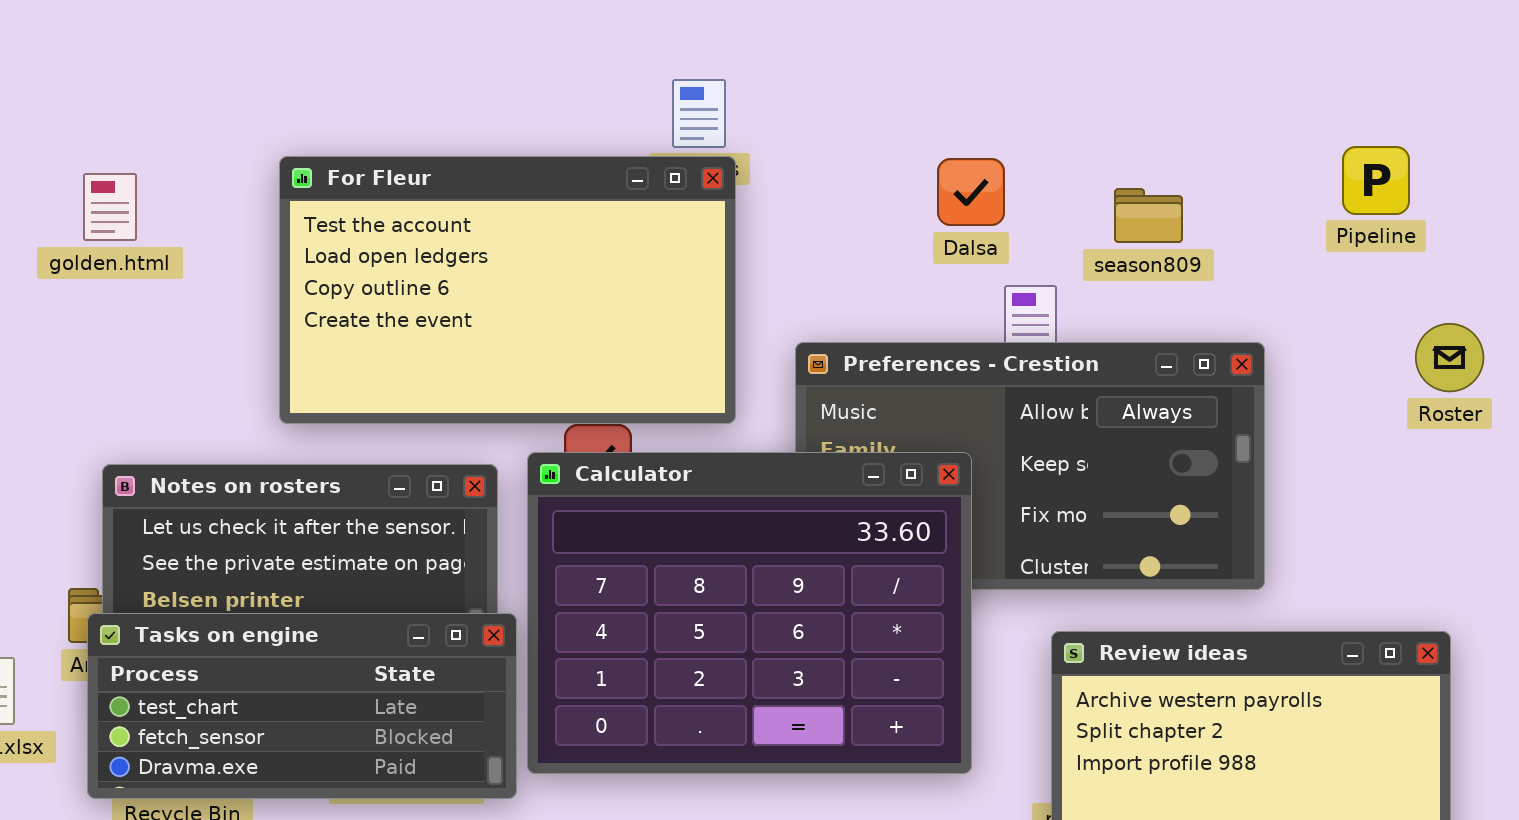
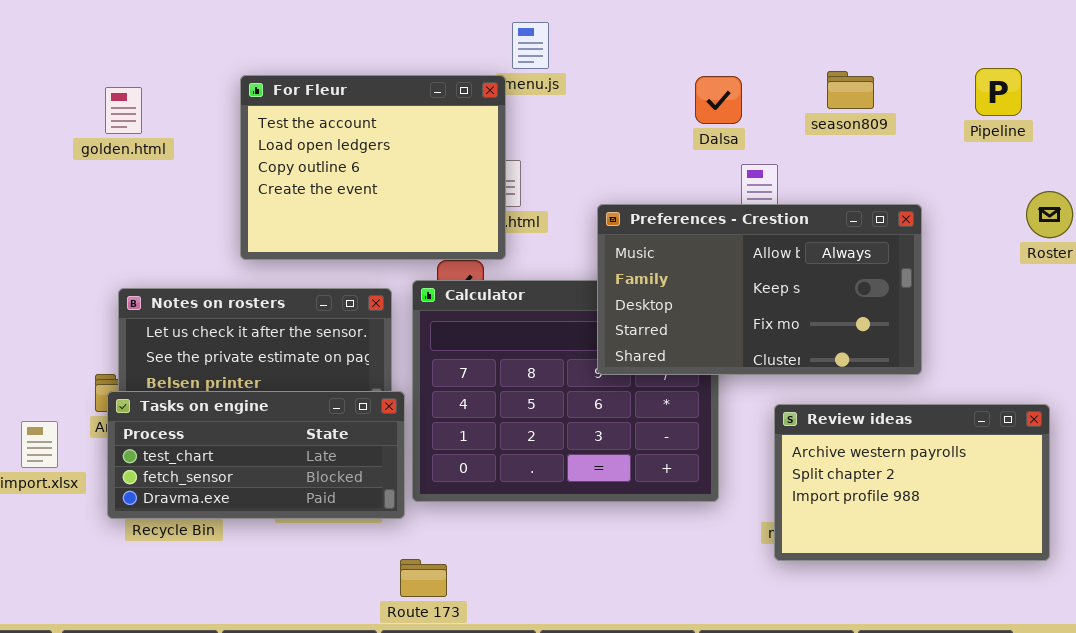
For Fleur: [279,156,736,424] -> [240,75,506,260], resized
season809: [1114,188,1183,243] -> [827,71,874,109], moved
Preferences - Crestion: [795,342,1265,590] -> [597,204,922,375], raised

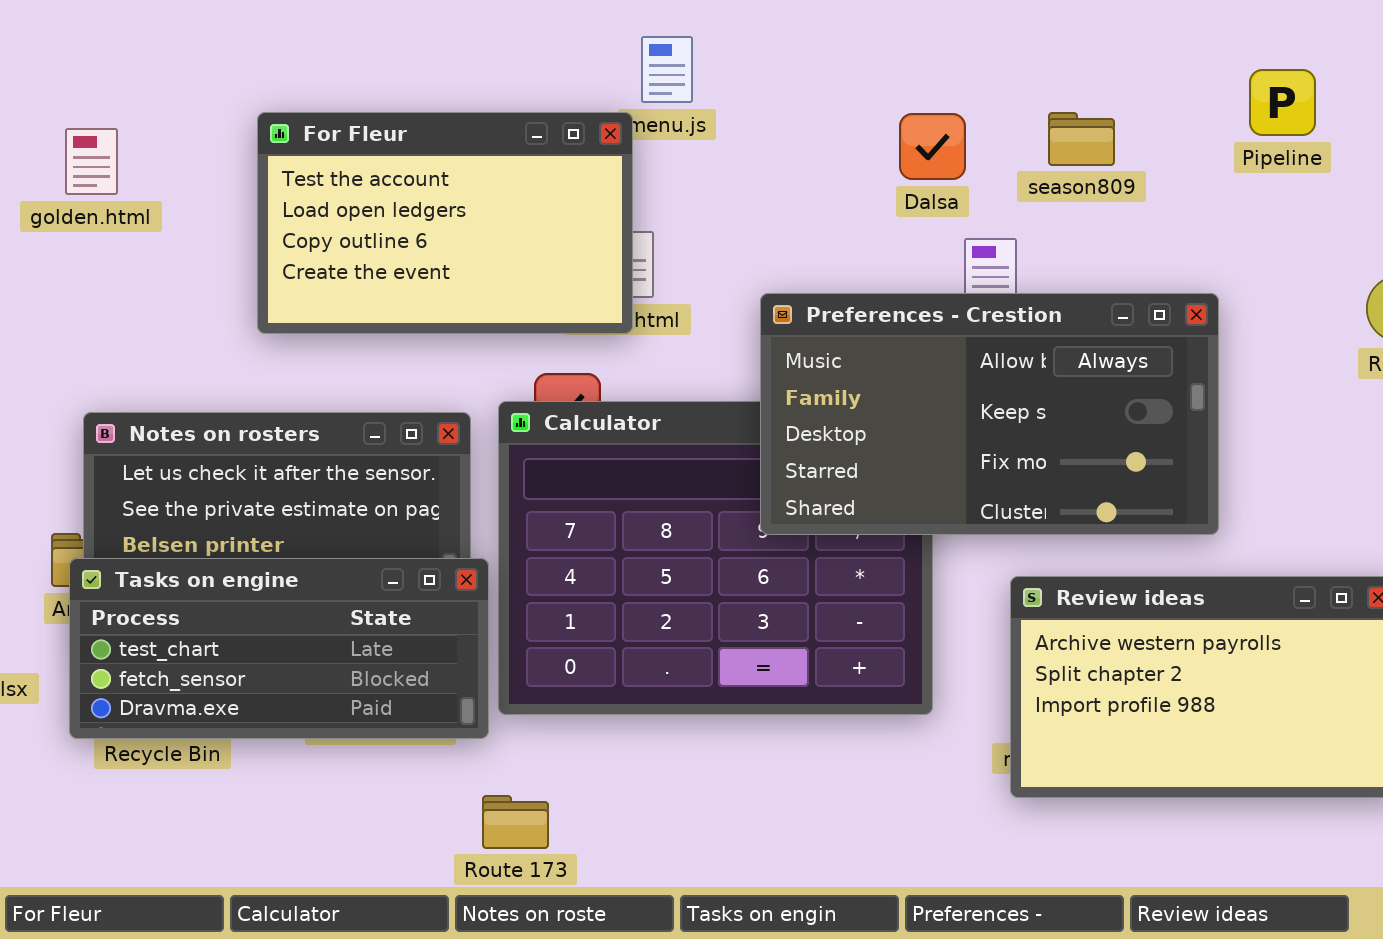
Pipeline: [975,68,1022,116] -> [1249,69,1316,136], moved
season809: [827,71,874,109] -> [1048,112,1115,166], moved
For Fleur: [240,75,506,260] -> [257,112,633,334], resized

